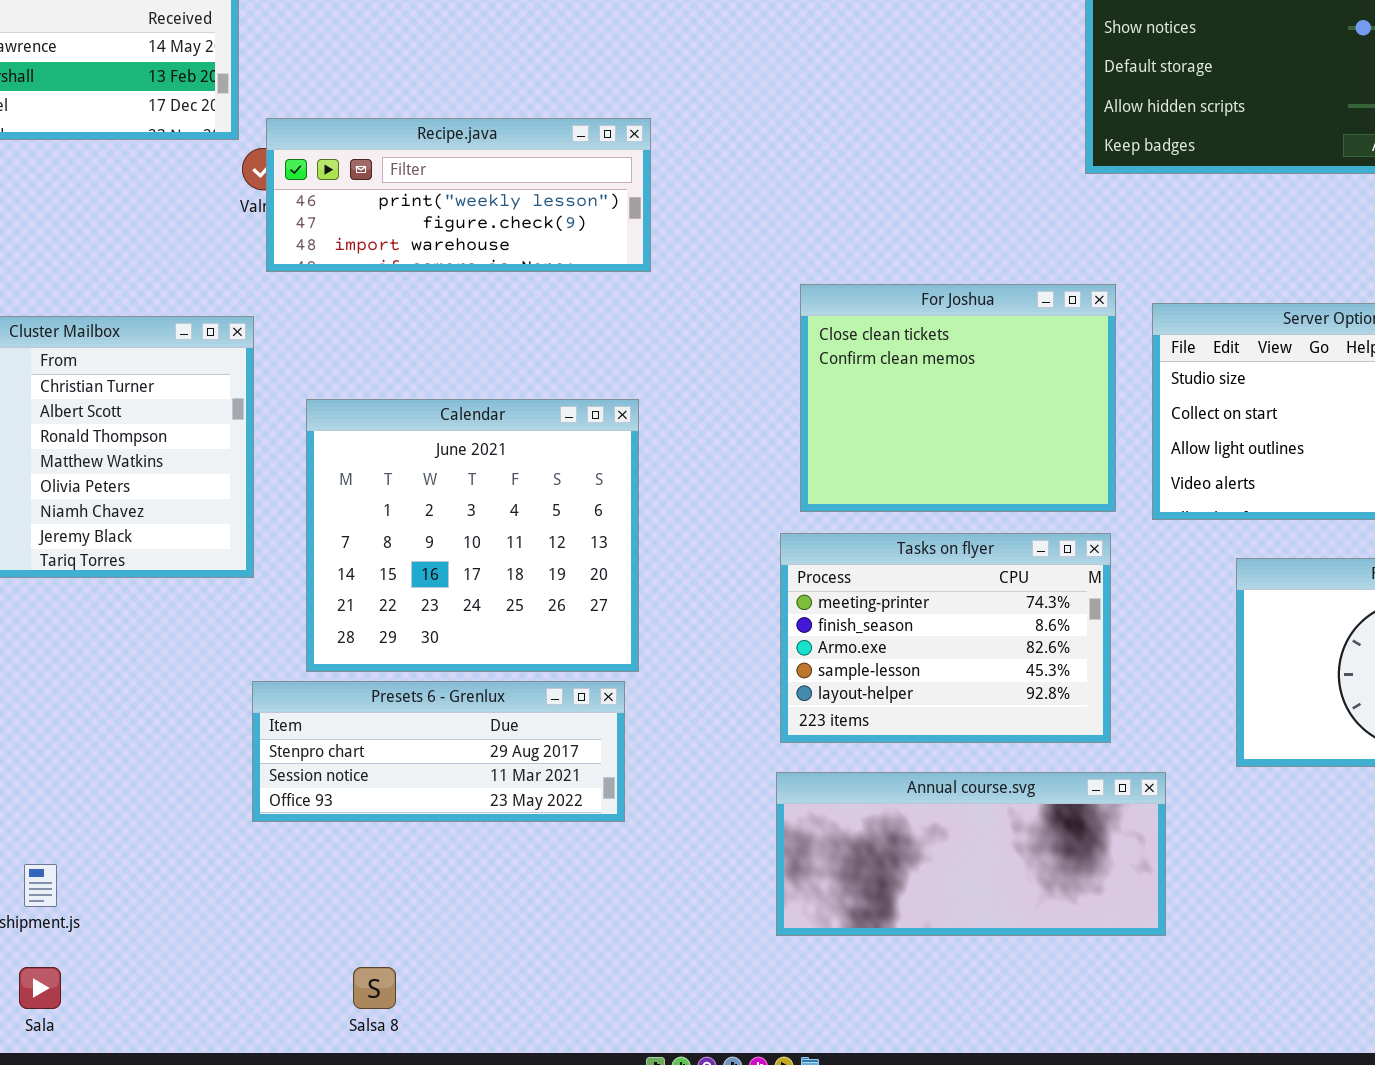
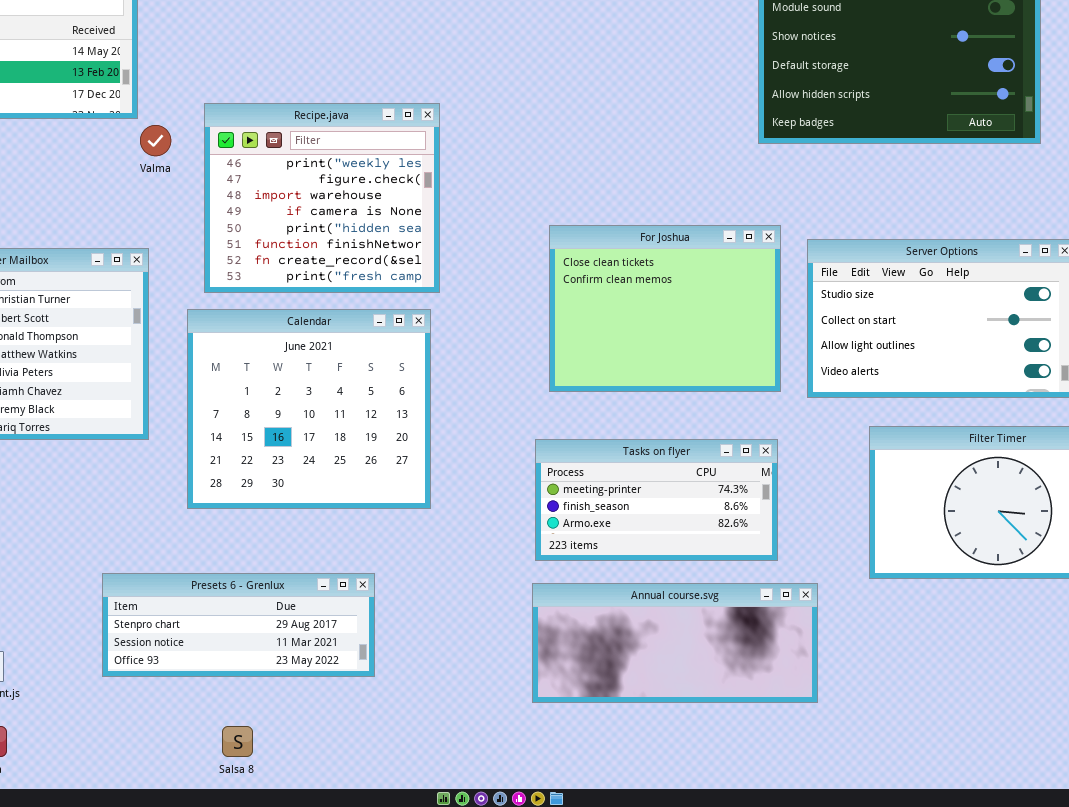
Recipe.java: [266,118,651,272] -> [204,103,440,293], resized
Tasks on flyer: [780,533,1111,743] -> [535,439,778,561], resized
Presets 6 - Grenlux: [252,681,625,822] -> [102,573,375,677], moved

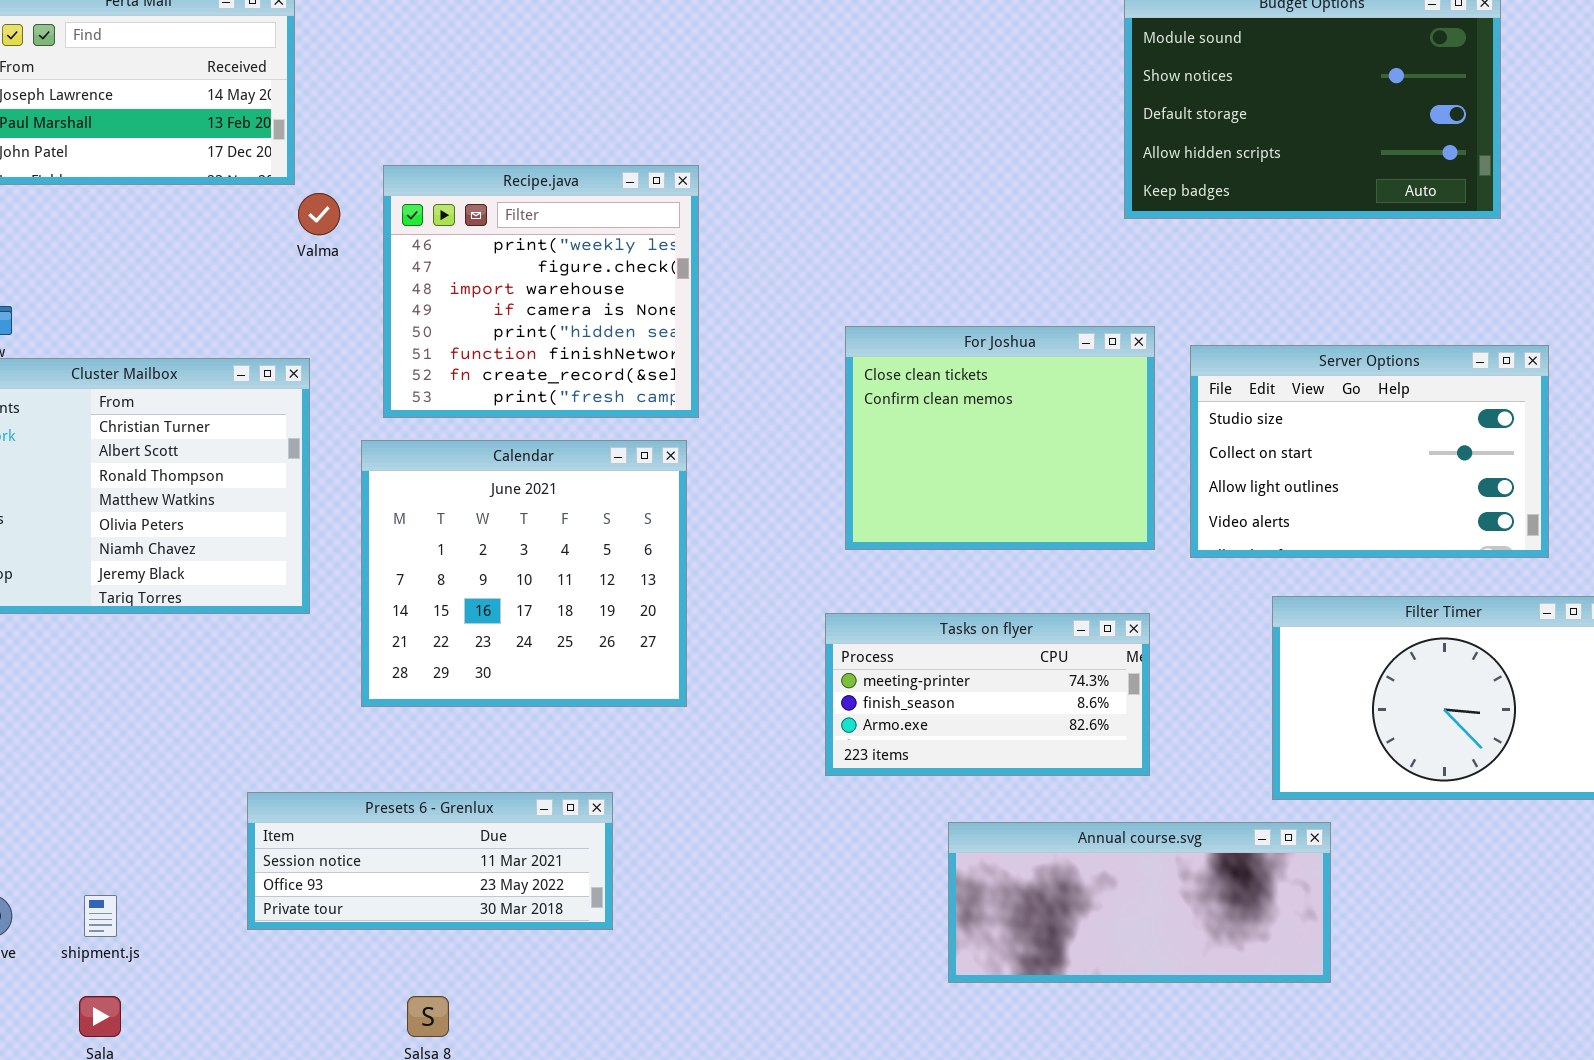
Presets 6 - Grenlux: [102,573,375,677] -> [247,792,613,930], scrolled down 1 row
Annual course.svg: [532,583,818,703] -> [948,822,1331,983], moved

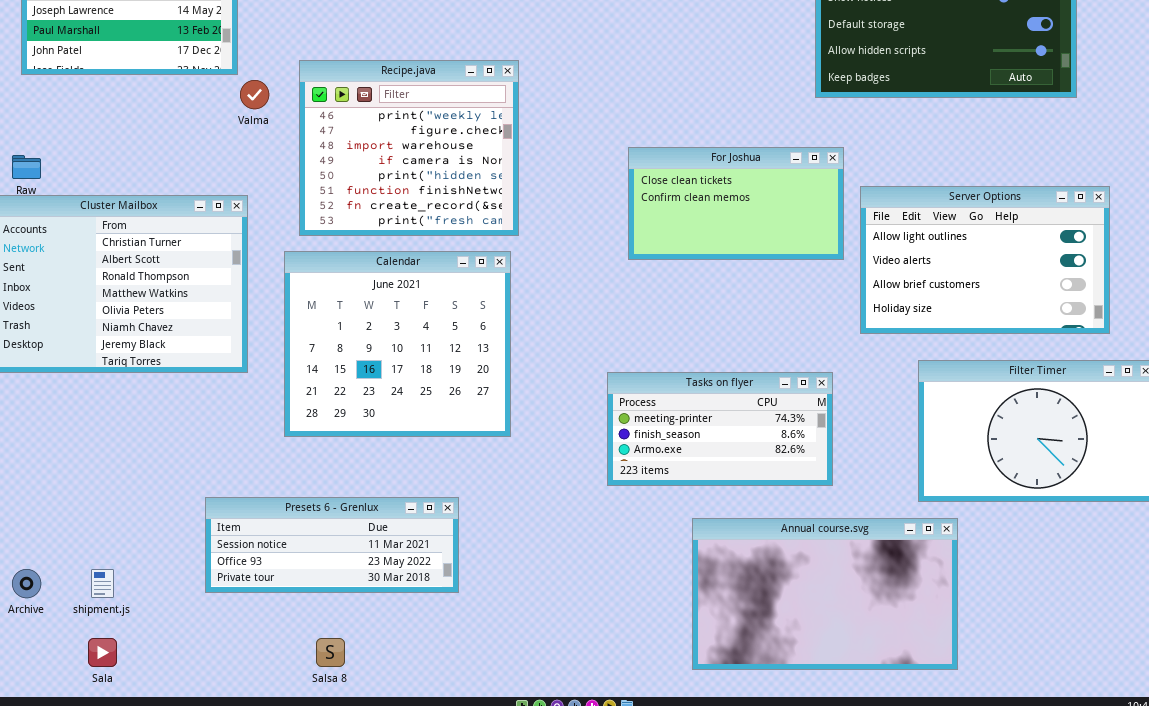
For Joshua: [845,326,1155,550] -> [628,147,844,260], moved, resized
Server Options: [1190,345,1549,558] -> [860,186,1110,334], scrolled down 2 rows
Annual course.svg: [948,822,1331,983] -> [692,518,958,670], resized

